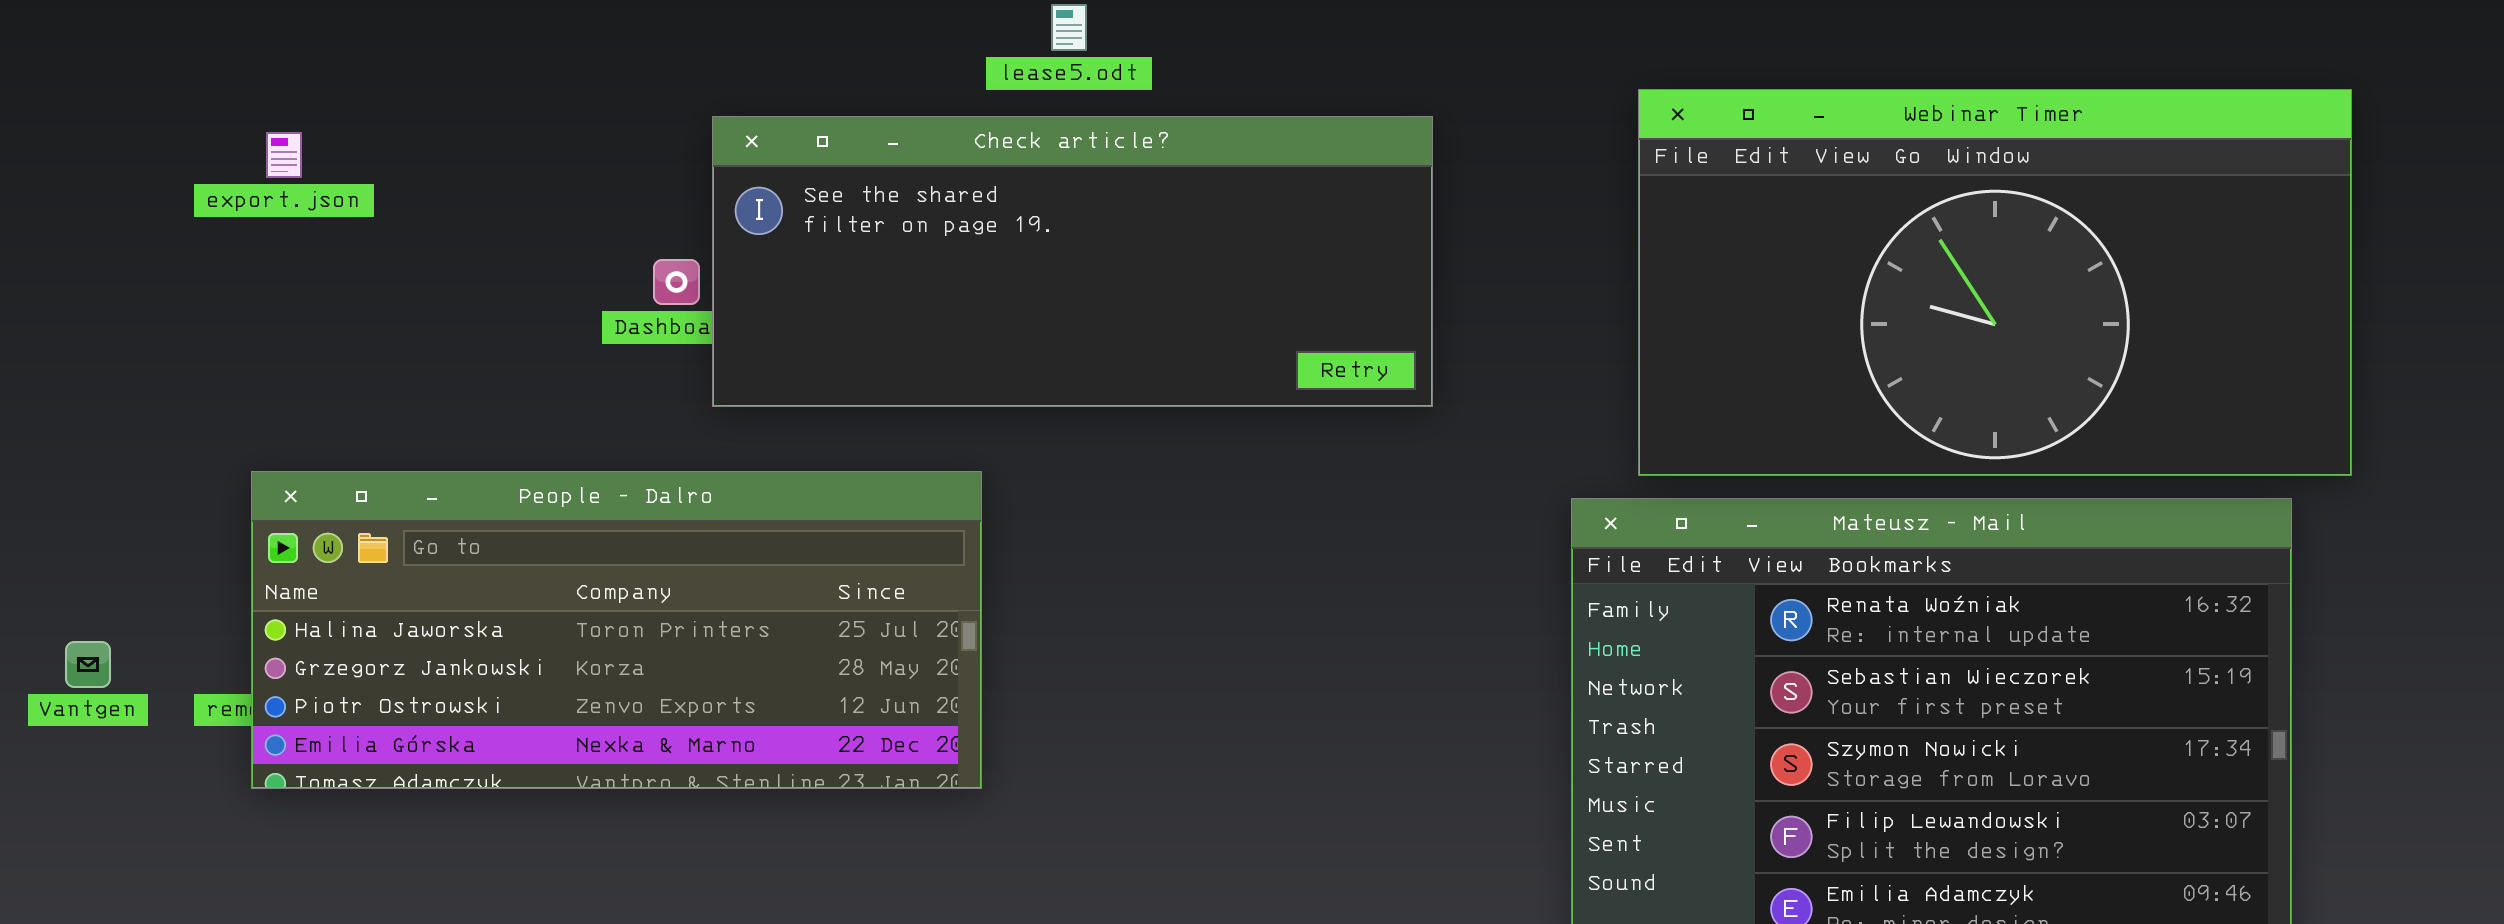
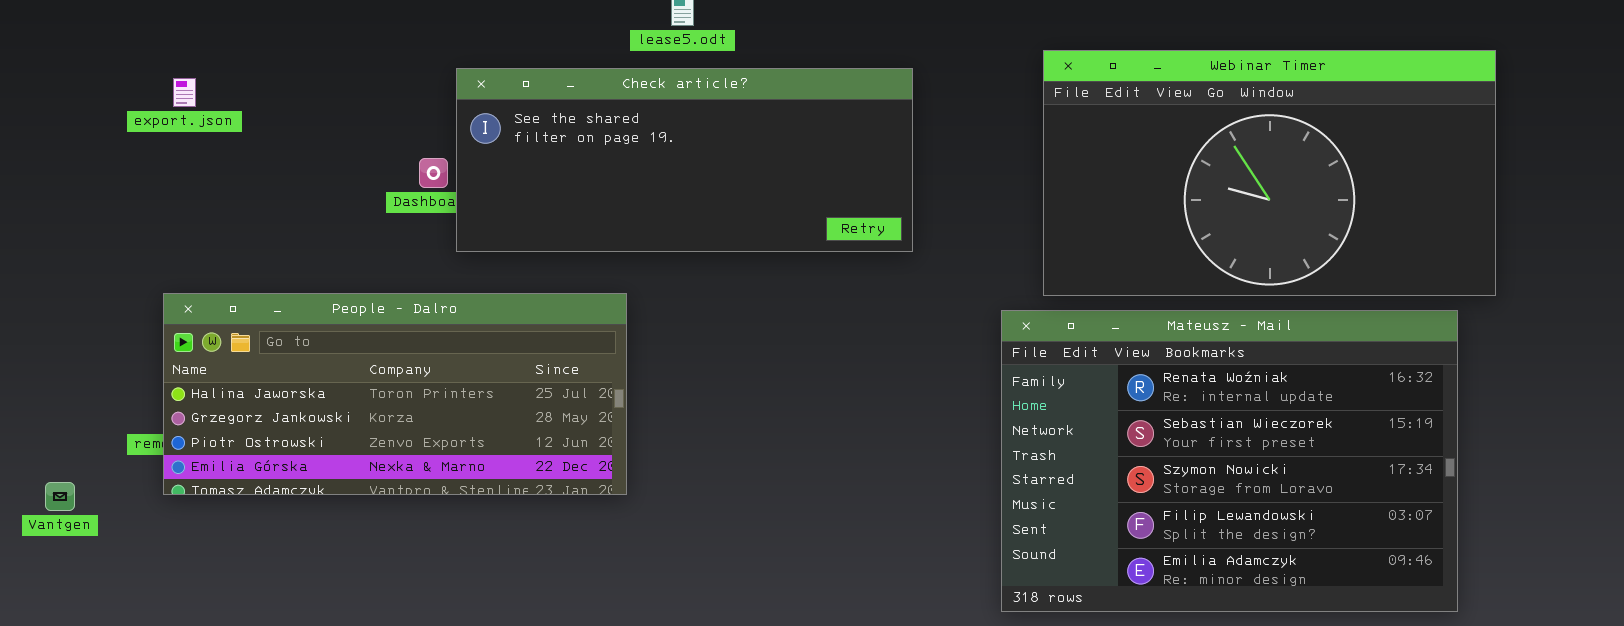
Vantgen: [65,641,111,688] -> [45,482,75,511], moved

